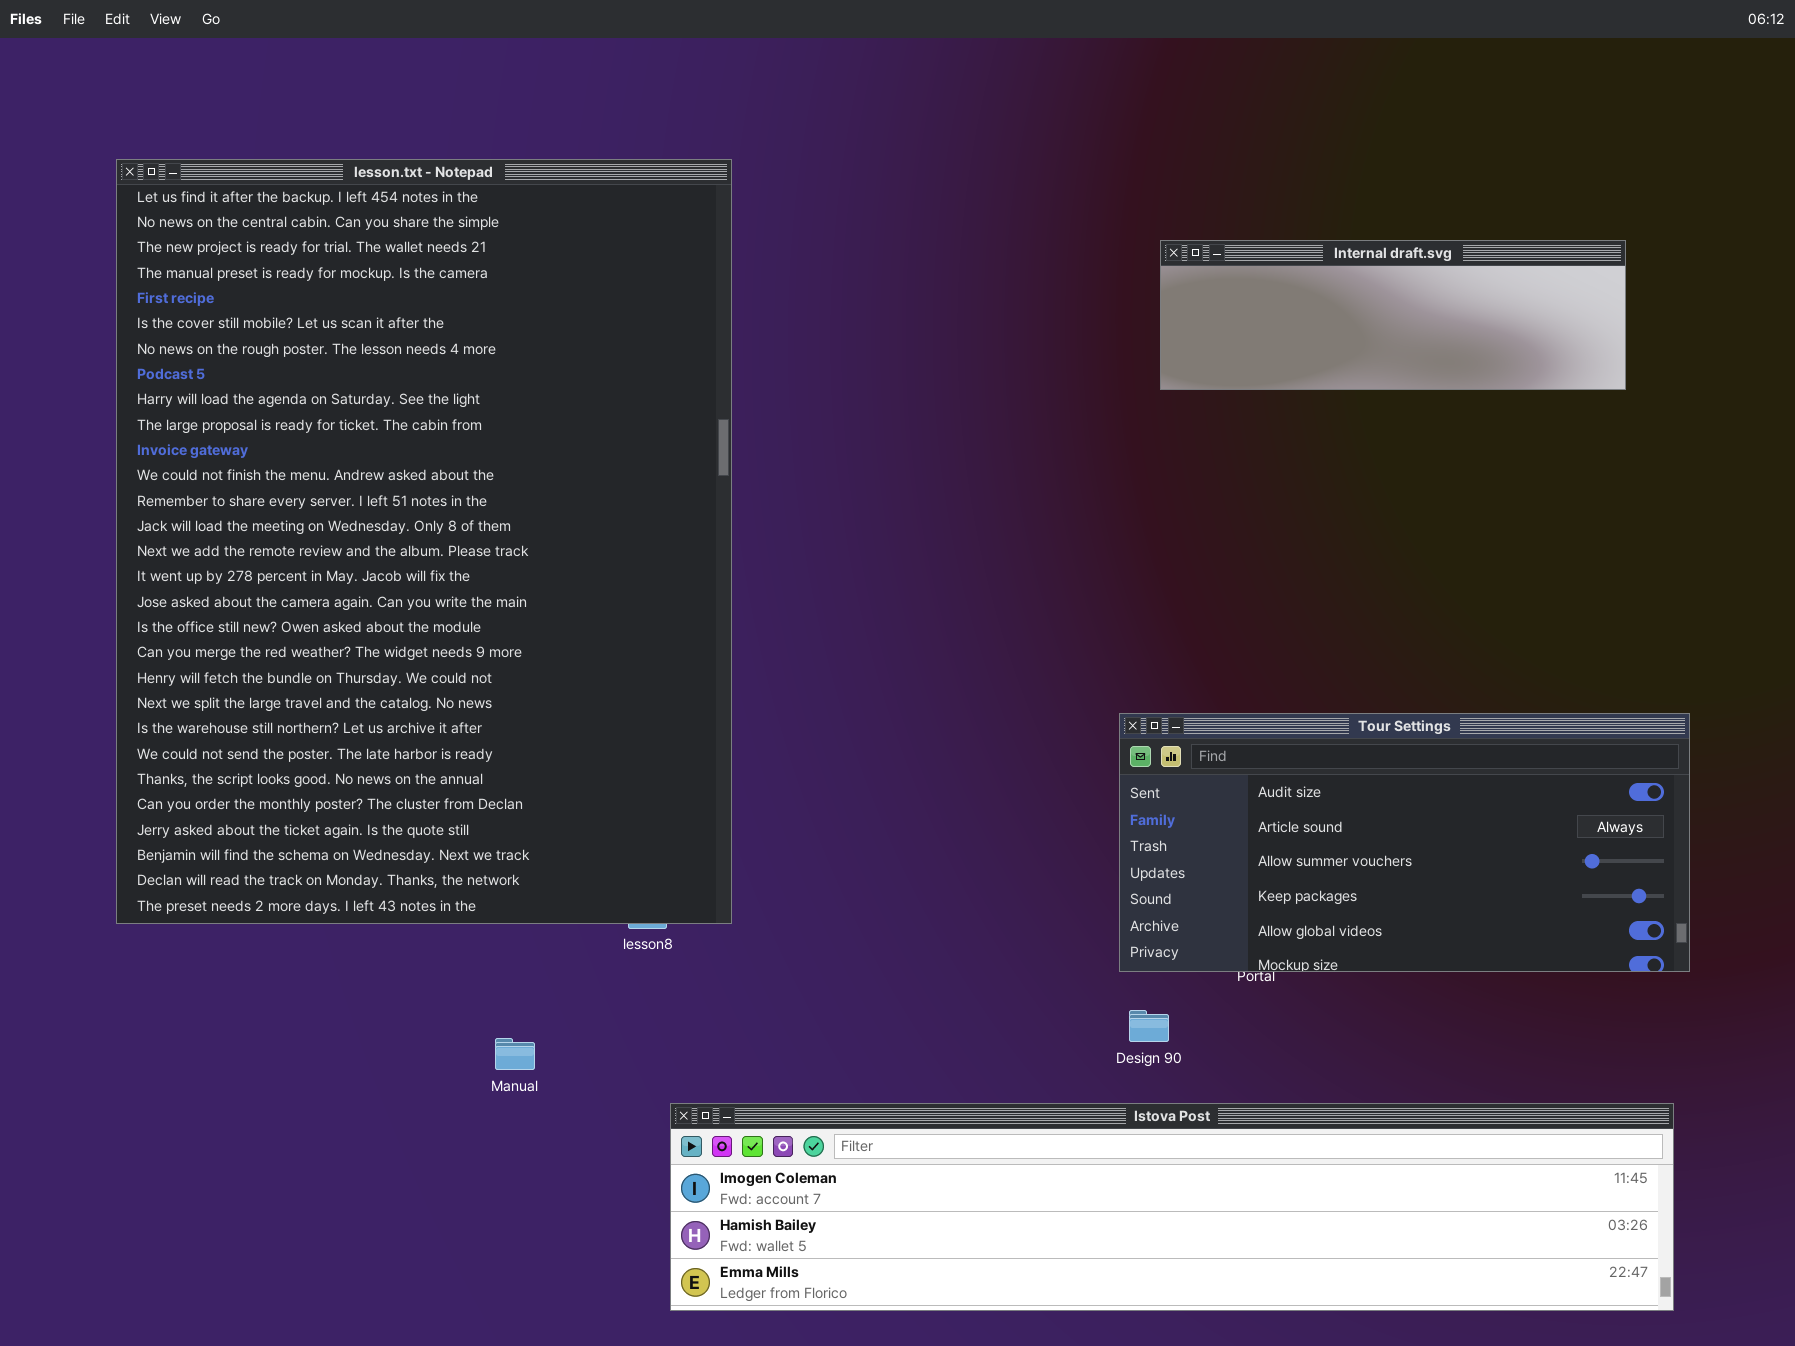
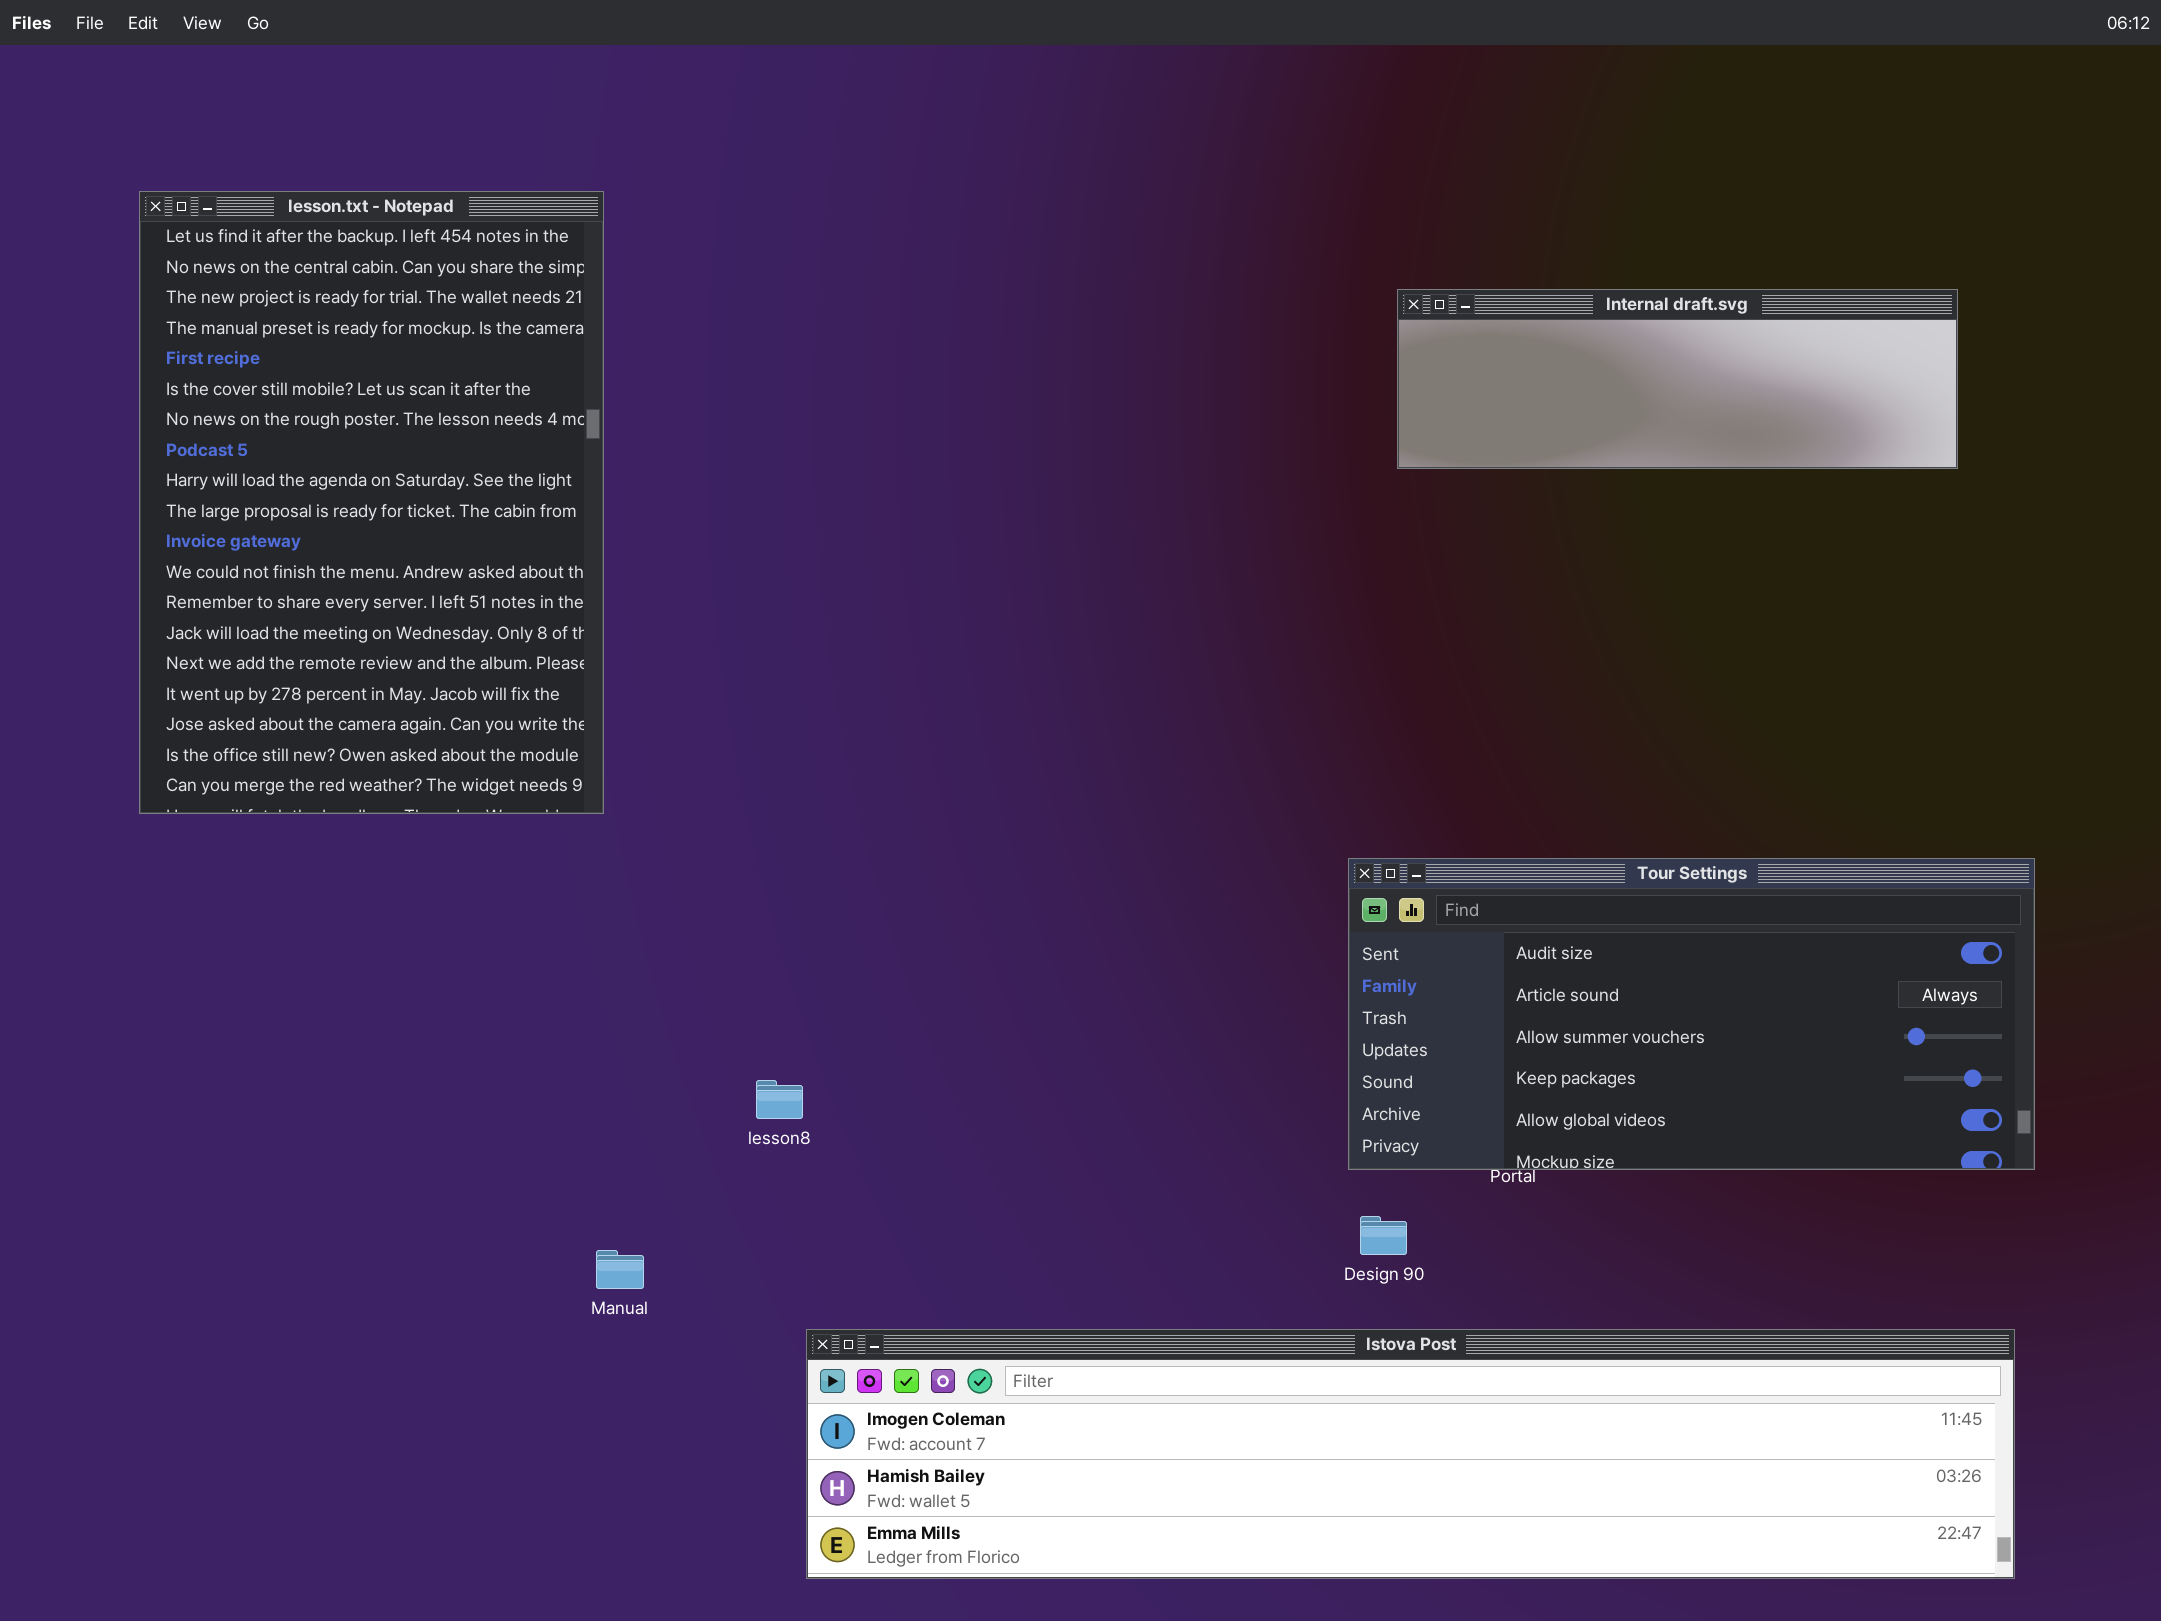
lesson.txt - Notepad: [116,159,732,924] -> [139,191,604,814], resized

